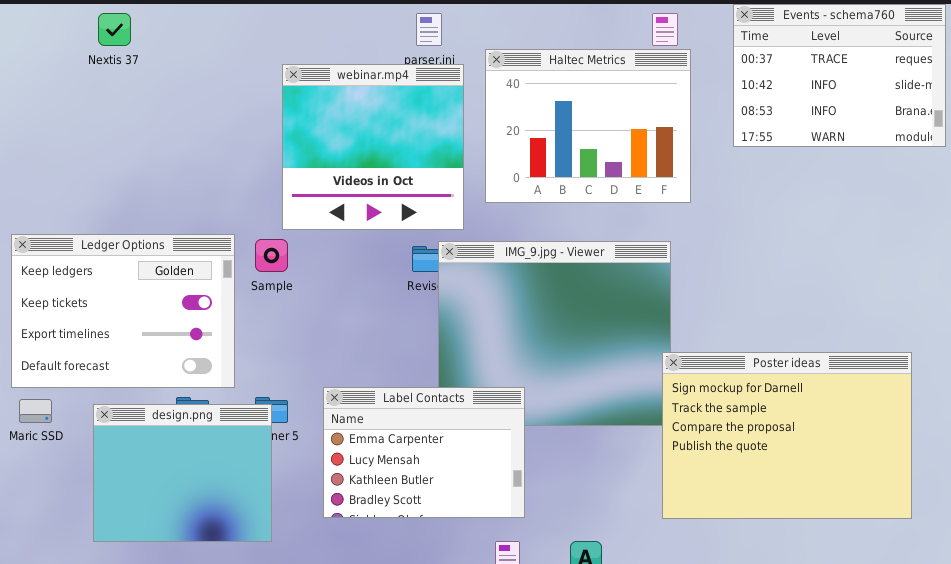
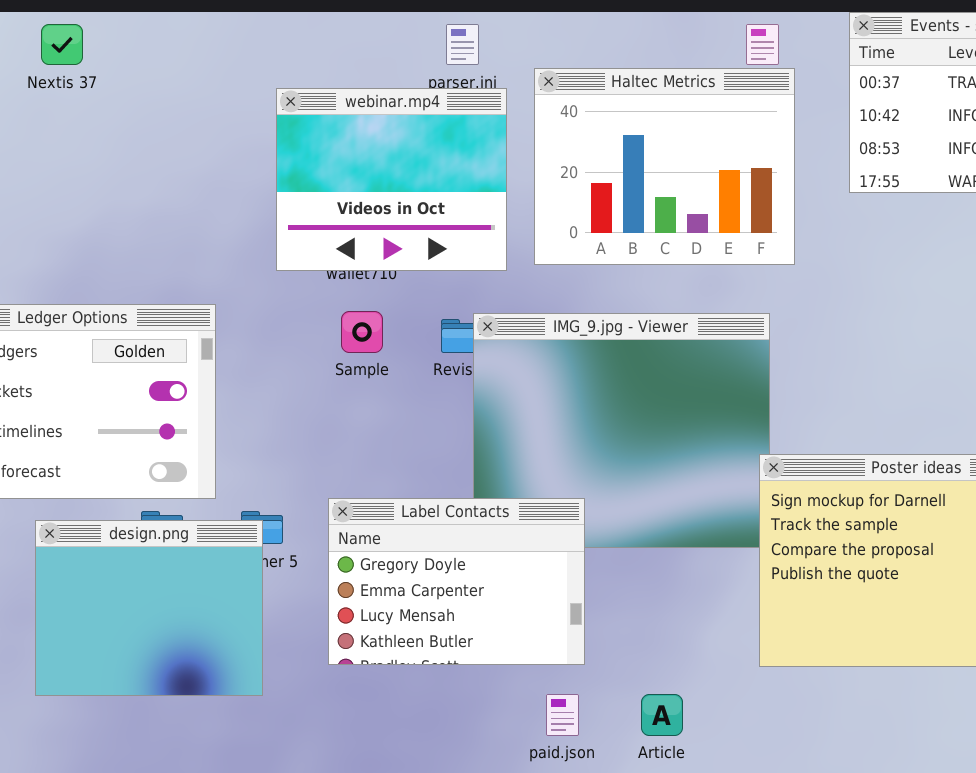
webinar.mp4: [282,64,464,230] -> [276,88,507,271], resized
Sample: [255,239,288,272] -> [341,311,383,353], moved
Label Contacts: [323,387,525,518] -> [328,498,585,665], scrolled up 1 row

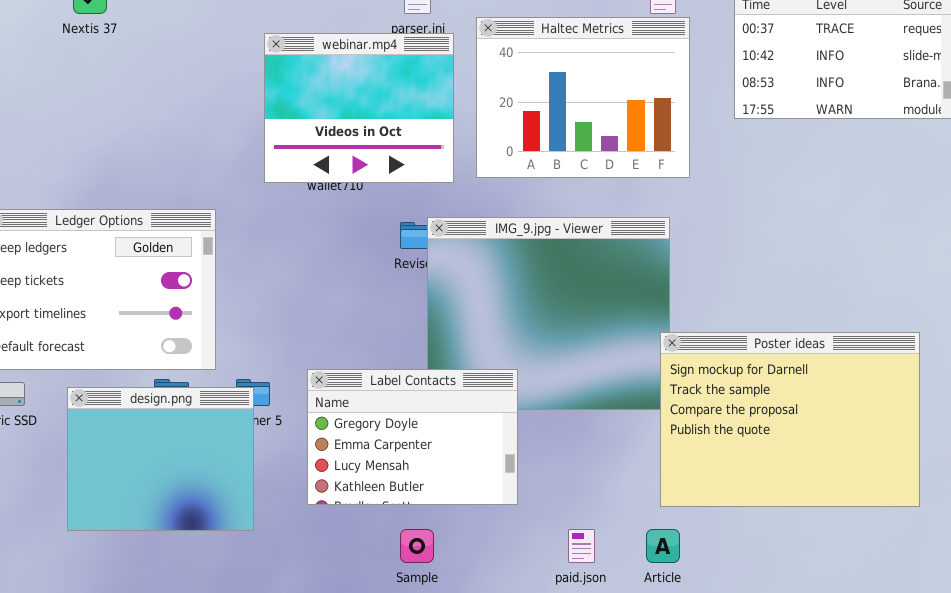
Sample: [341,311,383,353] -> [400,529,434,563], moved
paid.json: [546,694,579,736] -> [568,529,595,563], moved
Article: [641,694,683,736] -> [646,529,680,563], moved

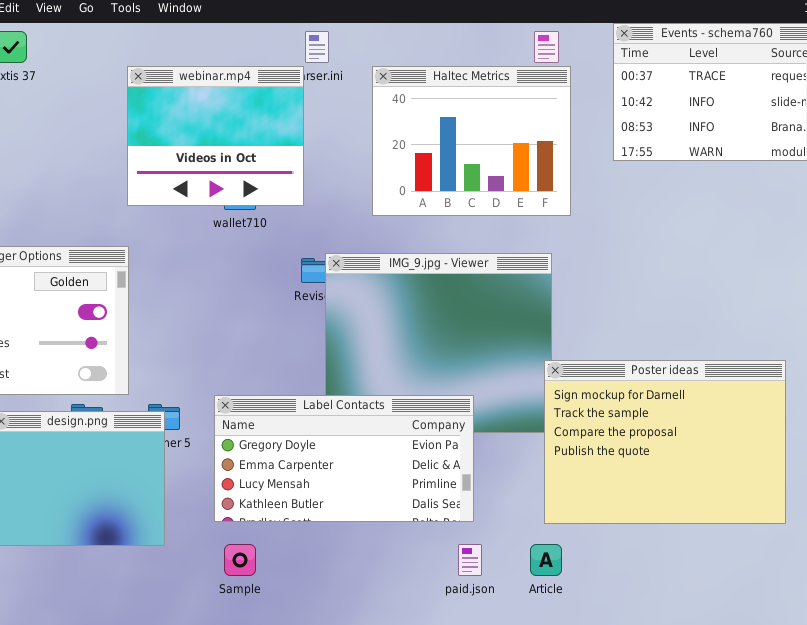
webinar.mp4: [264,33,454,183] -> [127,66,304,206], moved
Label Contacts: [307,369,518,505] -> [214,395,474,522], resized
Sample: [400,529,434,563] -> [224,544,256,576], moved

